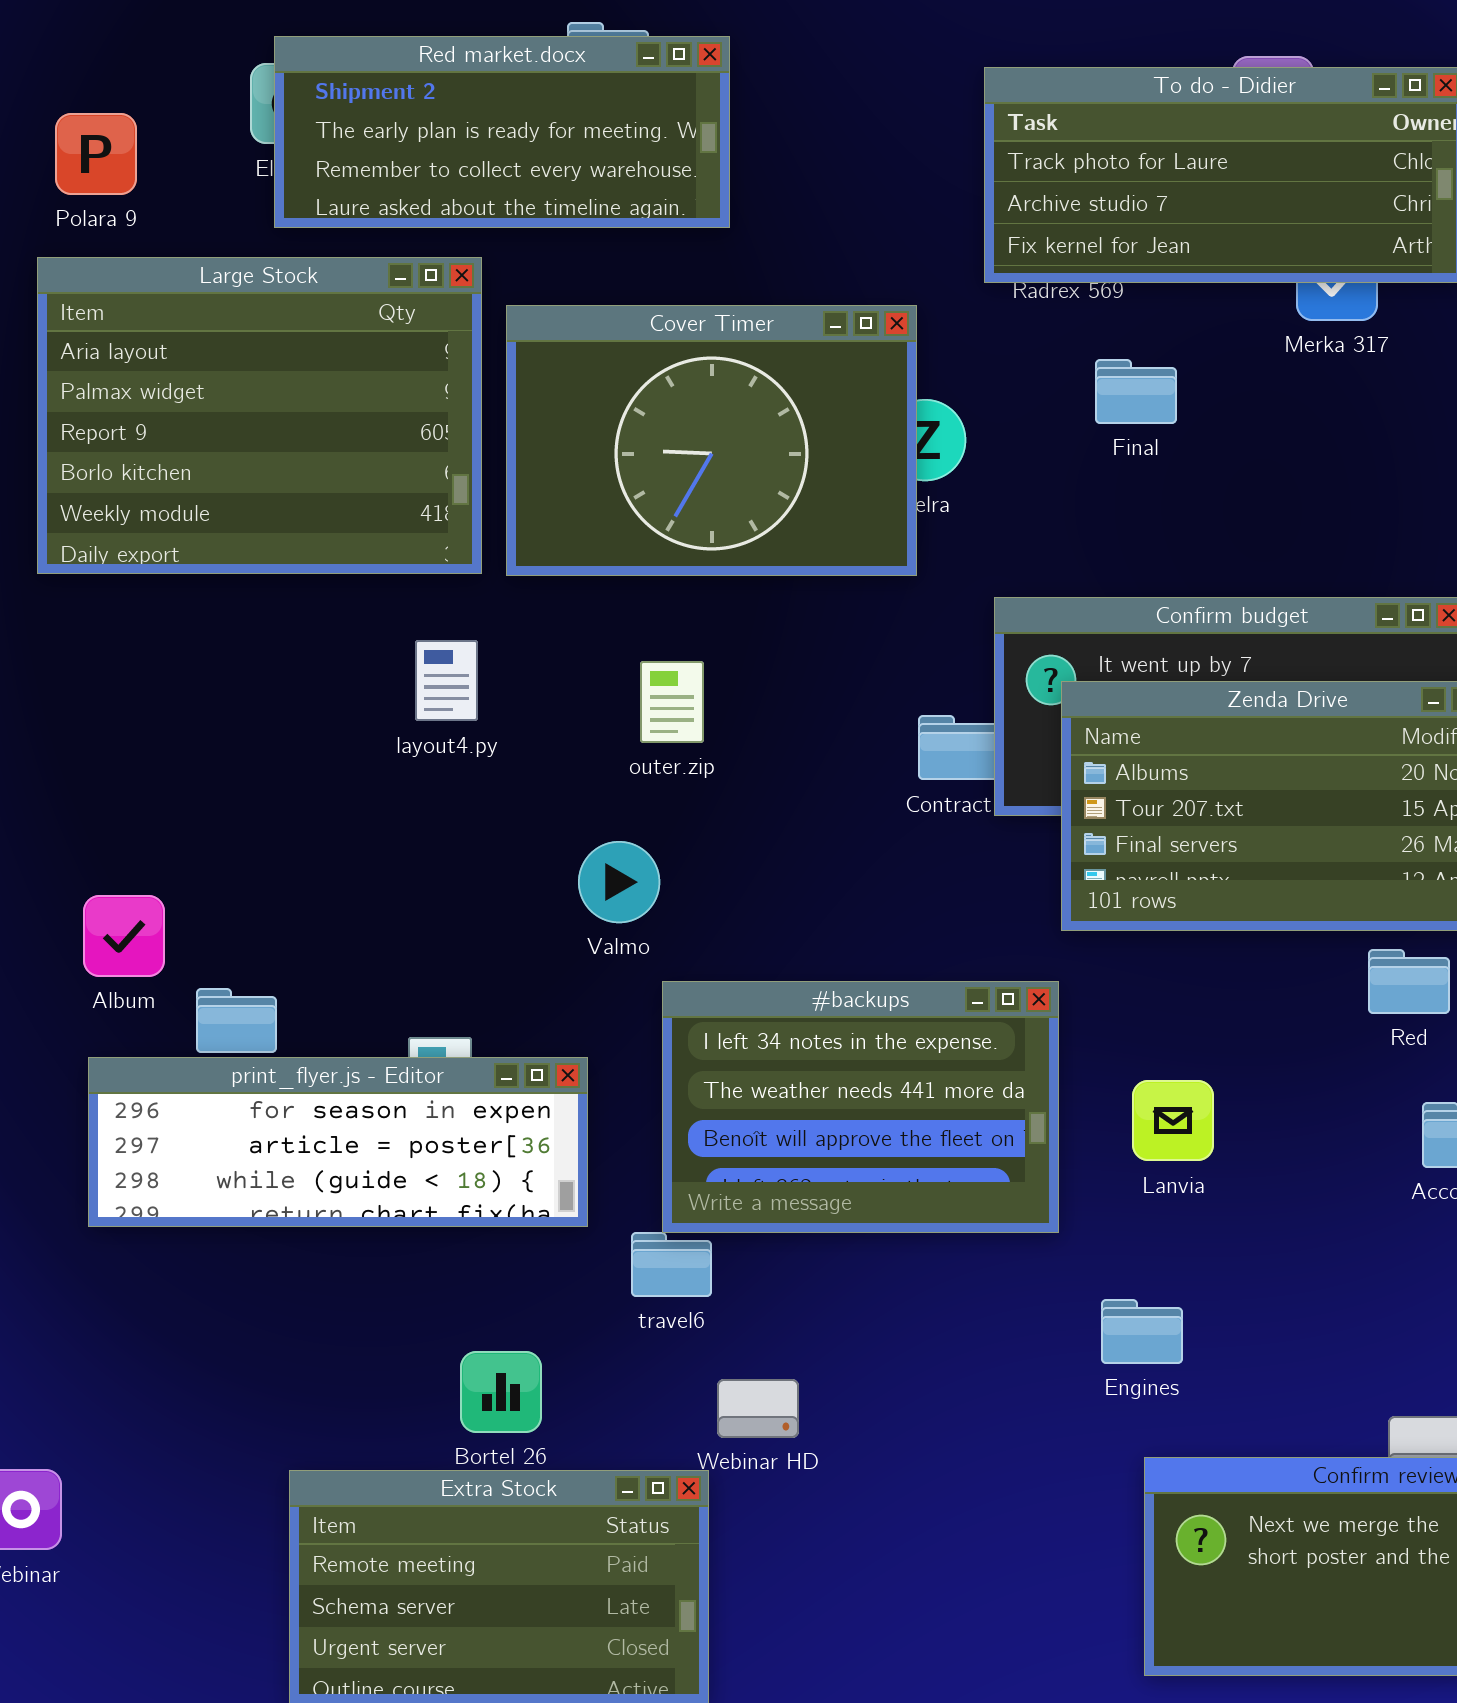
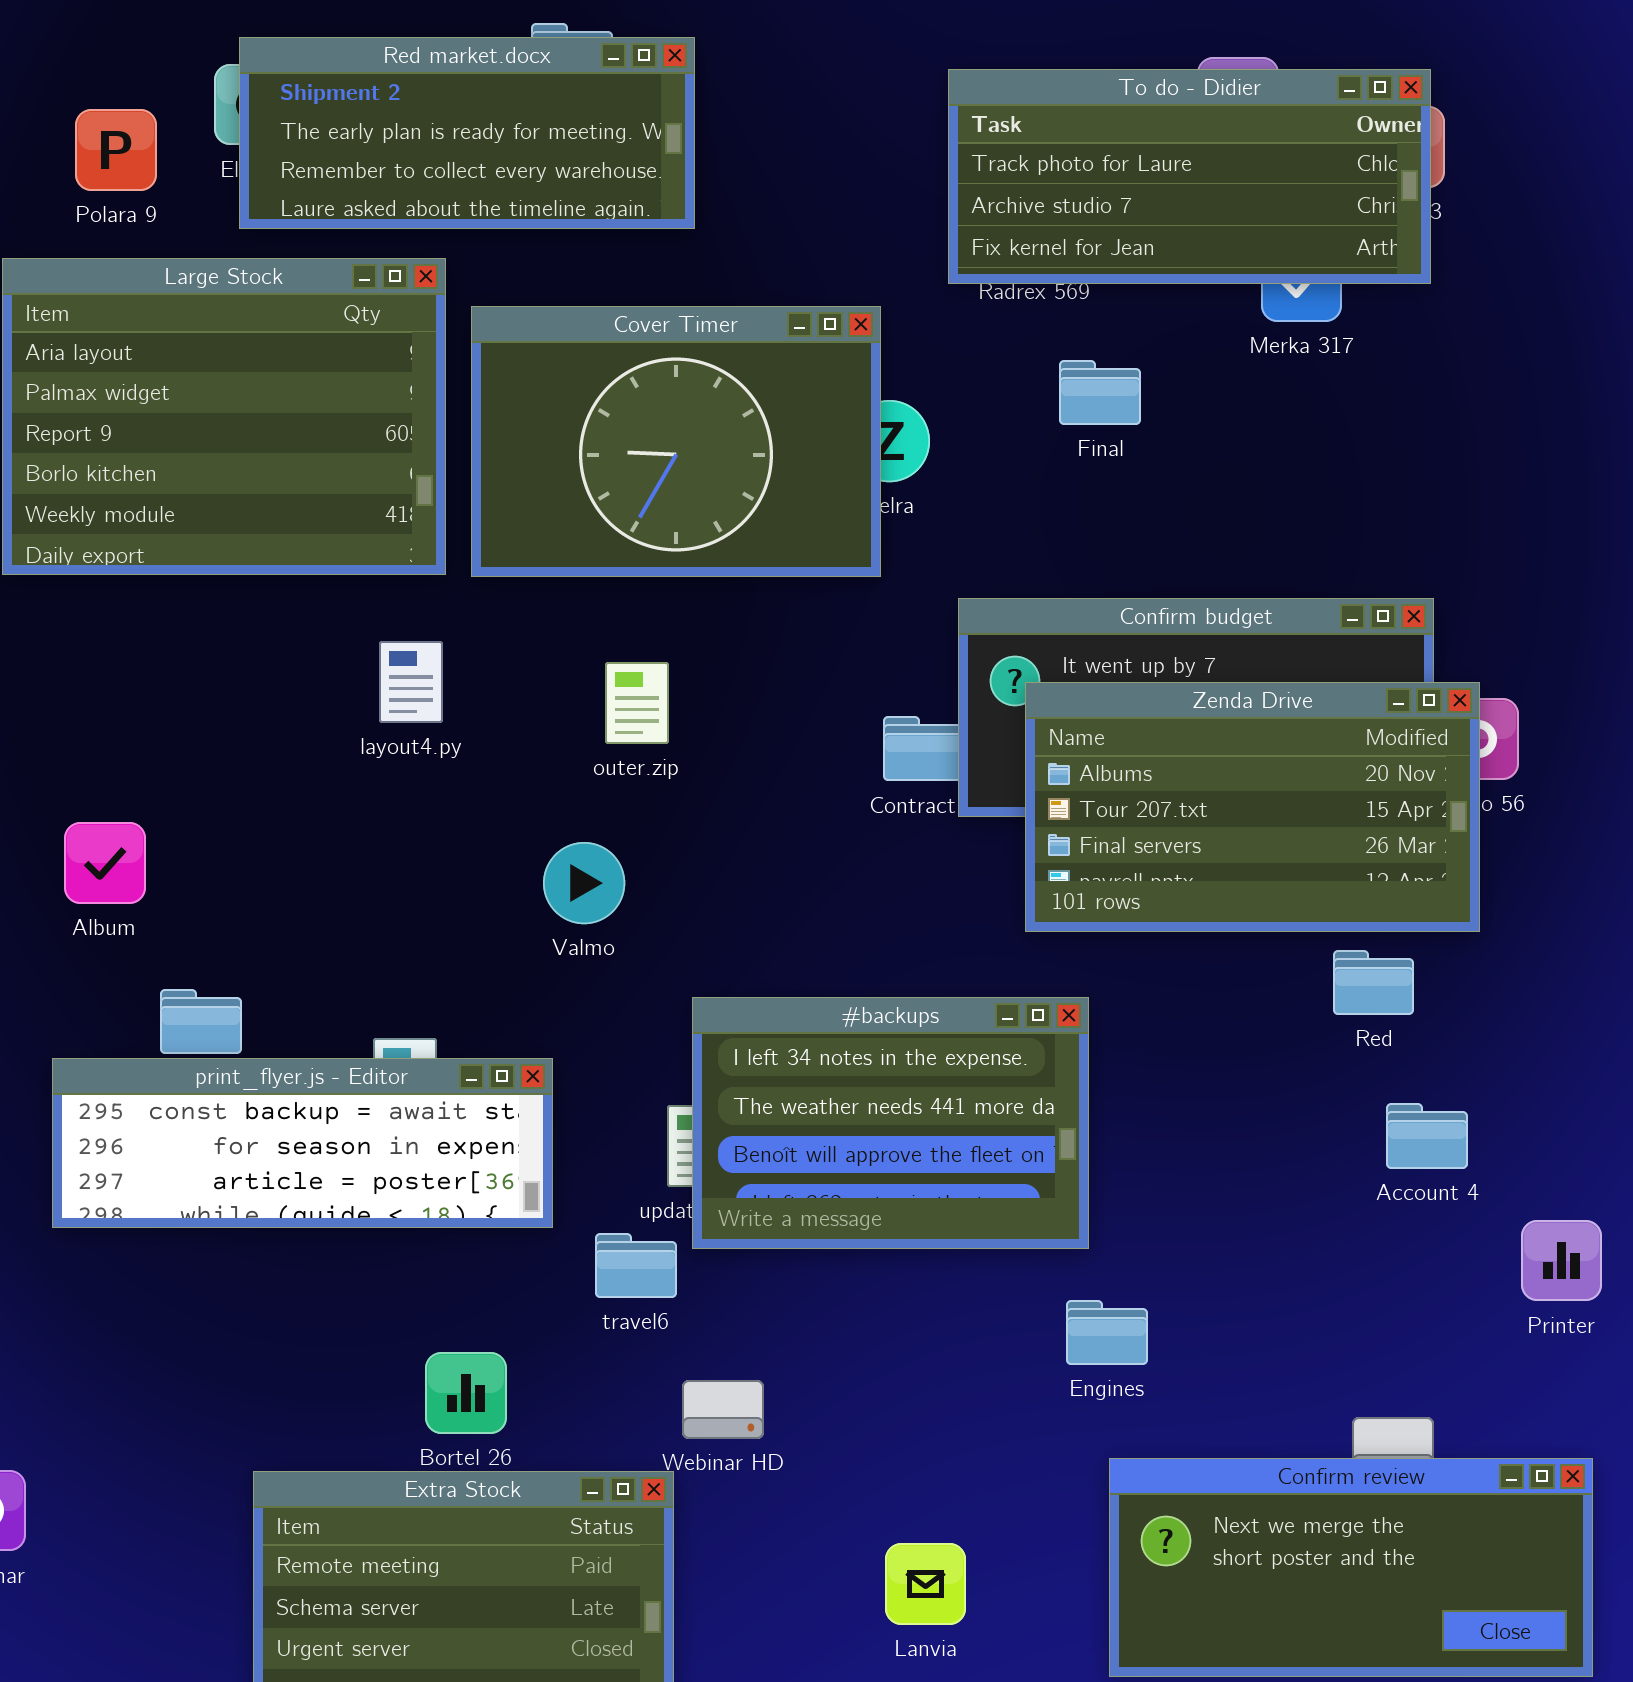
Polara 9: [55,113,137,195] -> [75,109,157,191], moved
Album: [83,895,165,977] -> [64,822,146,904], moved
#backups: [662,981,1059,1233] -> [692,997,1089,1249], moved
print_flyer.js - Editor: [88,1057,588,1227] -> [52,1058,553,1228], scrolled up 1 row
Lanvia: [1132,1080,1214,1161] -> [885,1543,966,1625], moved

